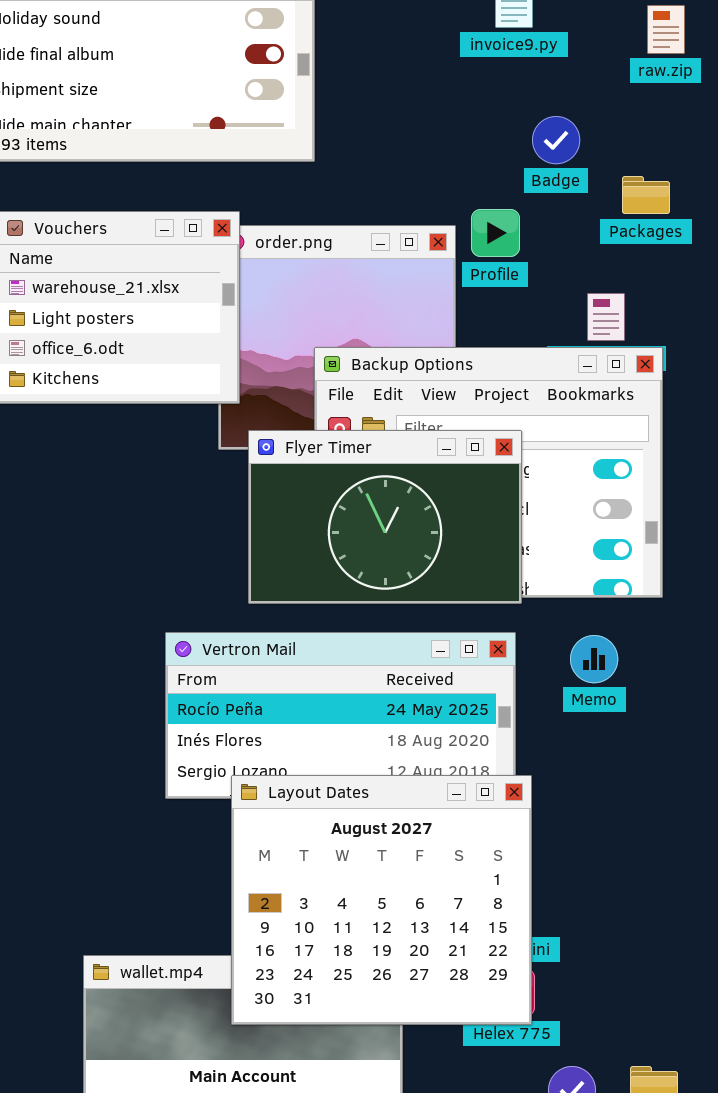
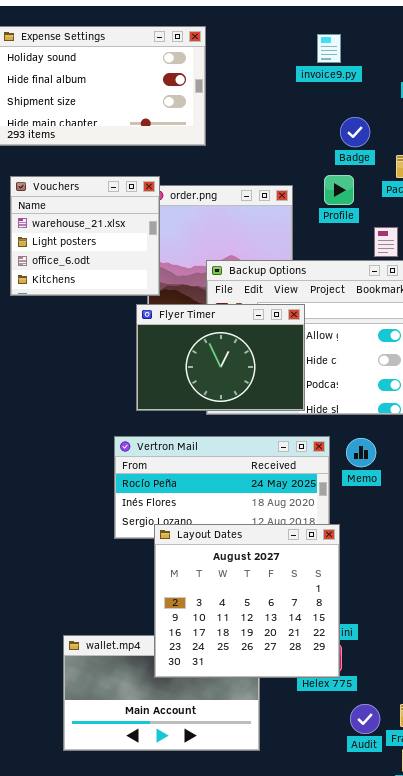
Profile: [471,209,520,257] -> [324,175,354,205], moved
Flyer Timer: [248,430,522,604] -> [136,304,305,411], moved
Memo: [570,635,618,683] -> [346,438,376,467], moved

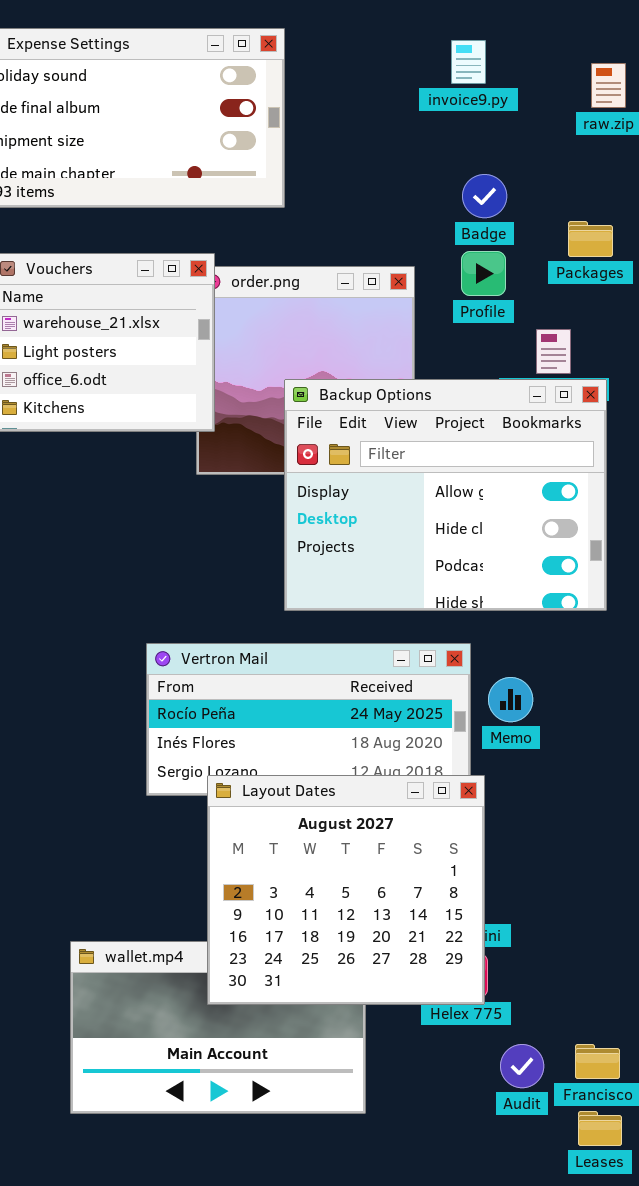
Badge: [340,117,370,147] -> [462,174,507,218], moved
Flyer Timer: [136,304,305,411] -> none, closed
Memo: [346,438,376,467] -> [488,677,533,722], moved

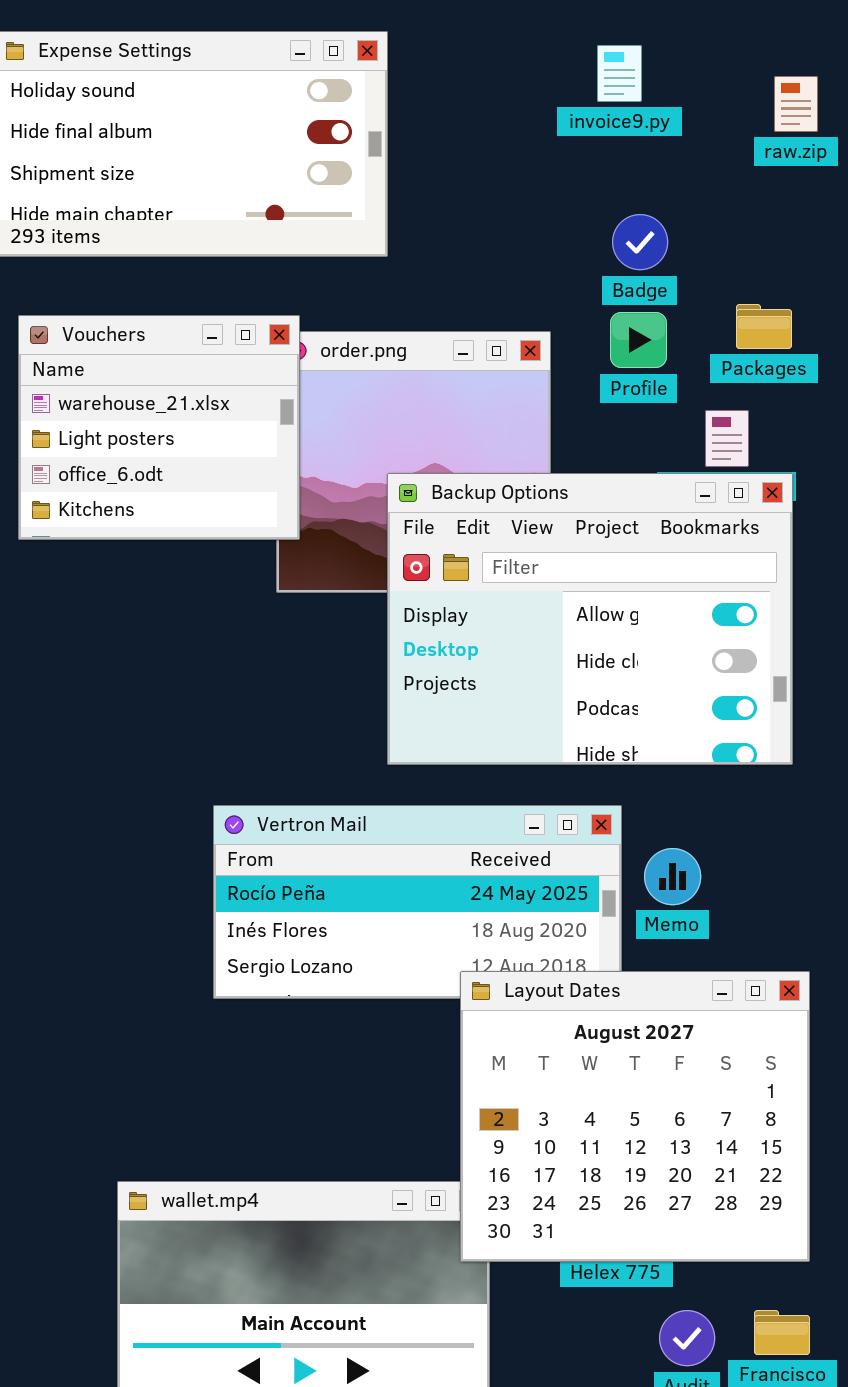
Packages: [568,221,613,257] -> [736,304,792,349], moved
Layout Dates: [207,775,485,1005] -> [460,971,810,1262], moved

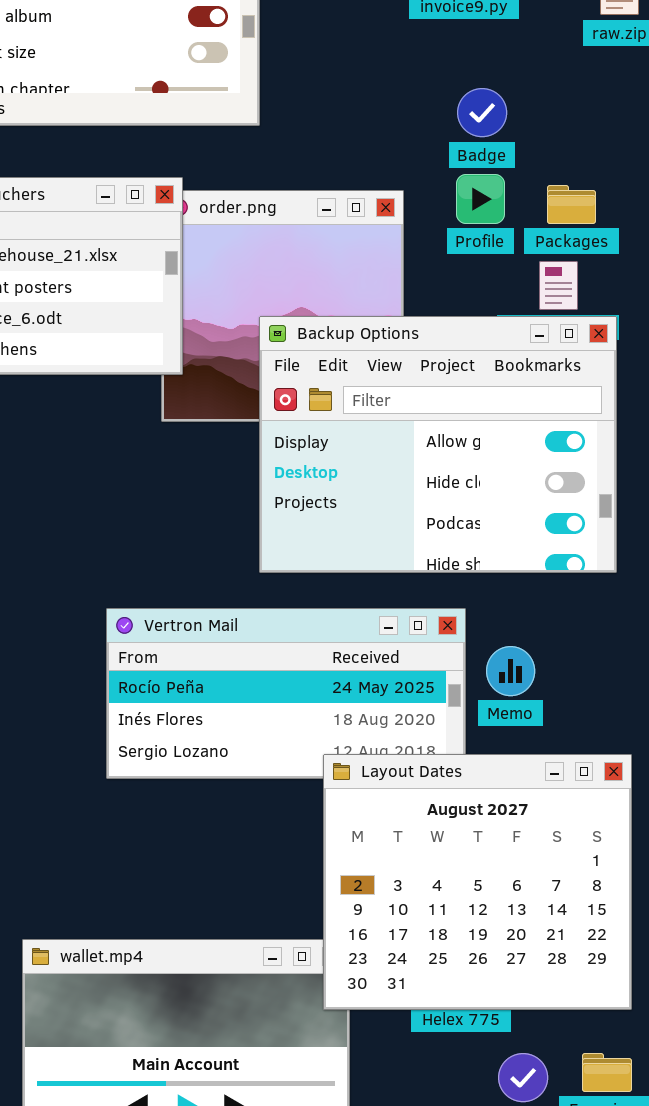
Packages: [736,304,792,349] -> [547,185,596,224], moved

